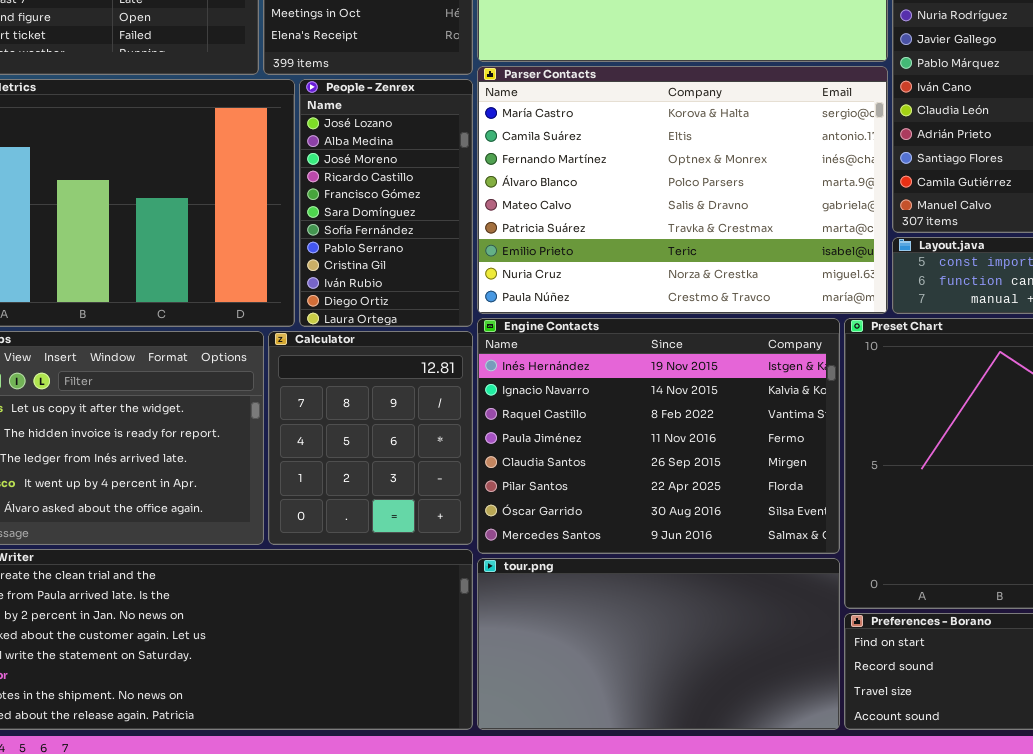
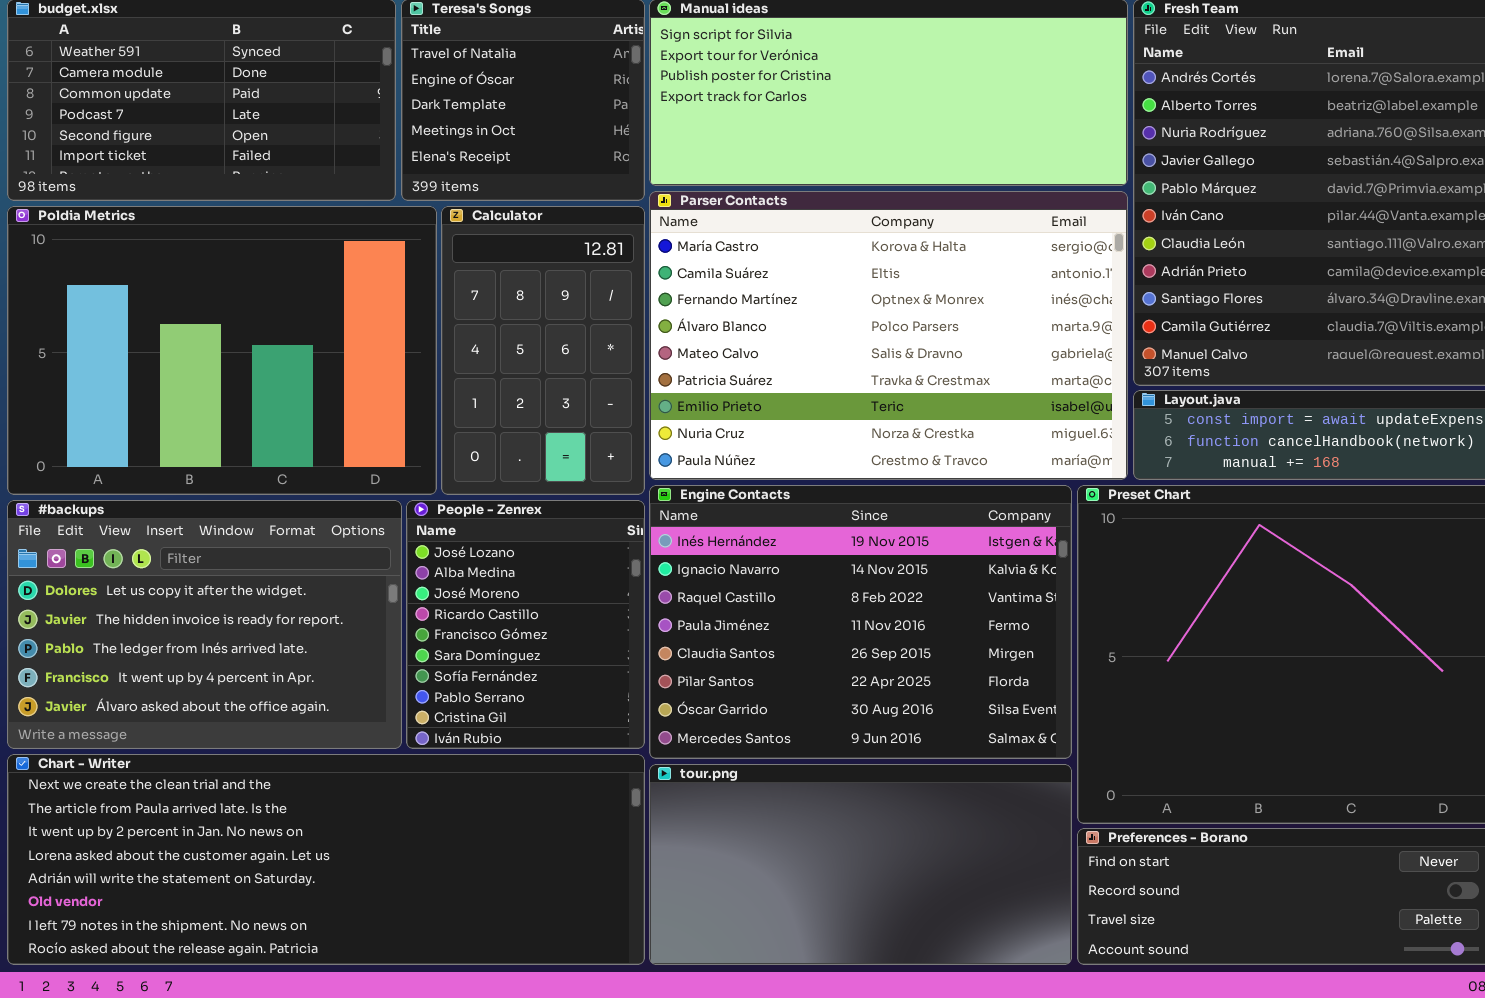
People - Zenrex: [299,79,473,327] -> [406,500,645,749], moved, resized
Calculator: [268,331,473,545] -> [441,206,645,495], moved, resized

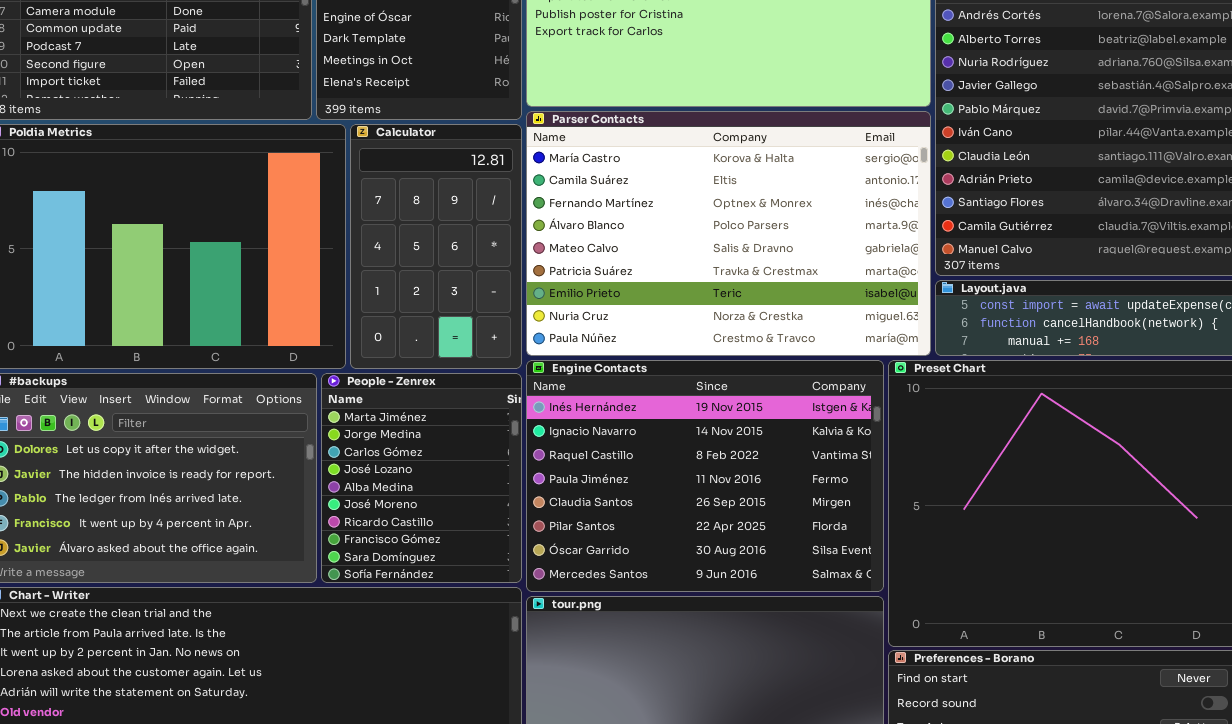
People - Zenrex: [406,500,645,749] -> [321,373,522,583], scrolled up 3 rows

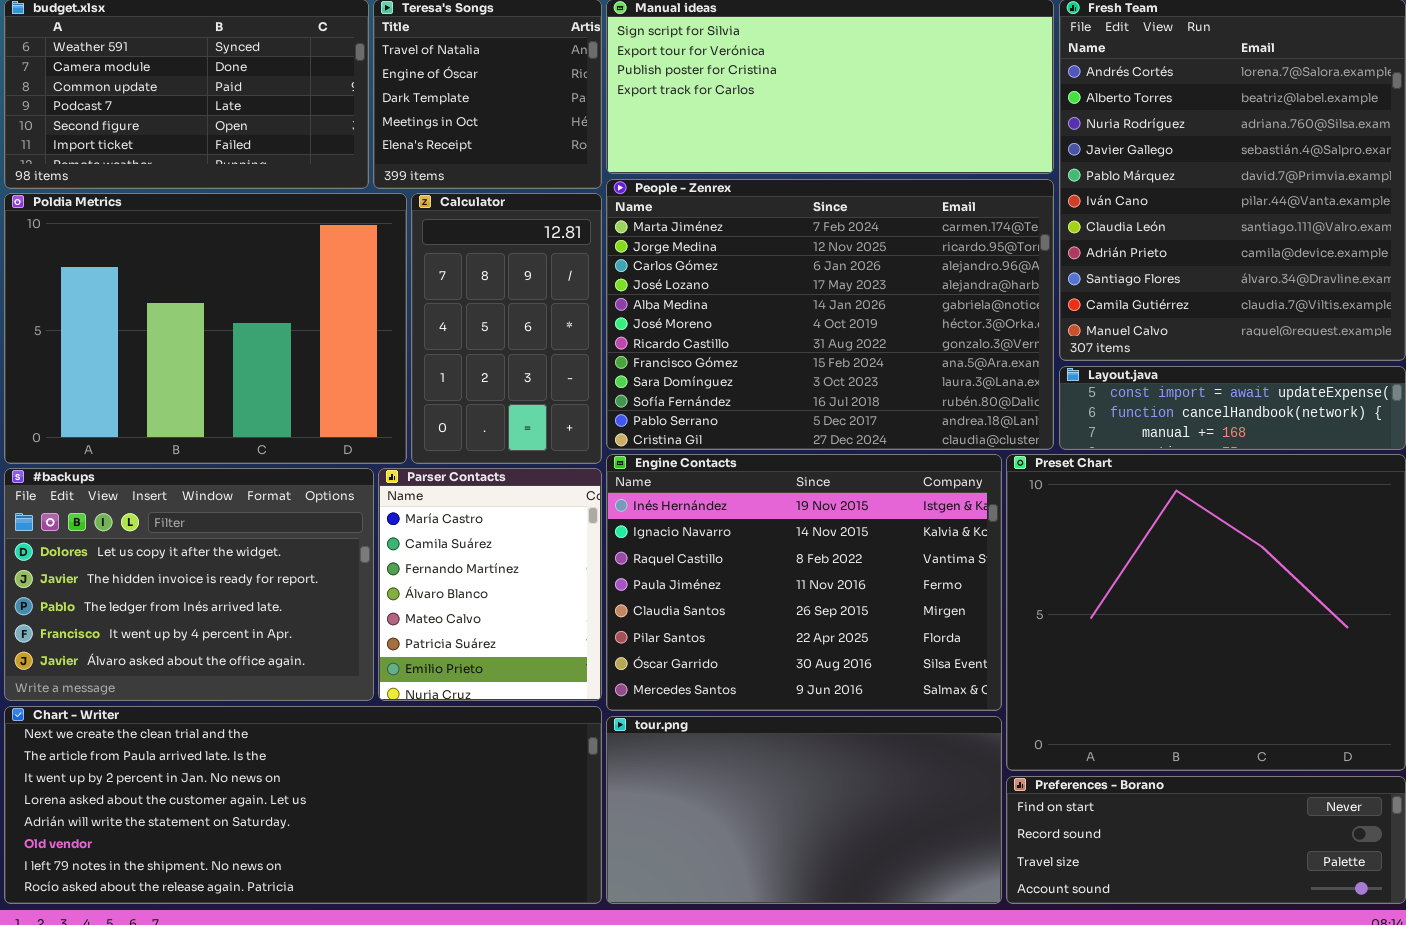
Parser Contacts: [526,111,931,356] -> [378,468,602,701], moved, resized
People - Zenrex: [321,373,522,583] -> [606,179,1054,450], moved, resized

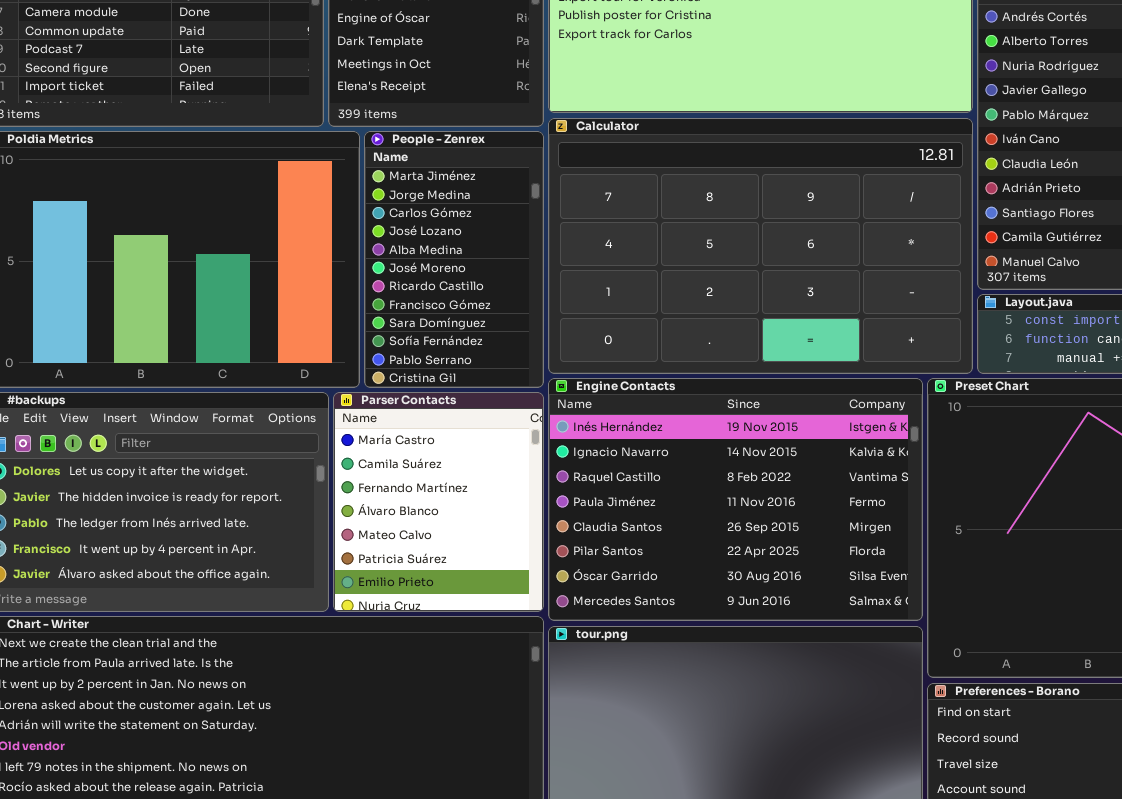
People - Zenrex: [606,179,1054,450] -> [364,131,544,388], moved, resized
Calculator: [411,193,602,464] -> [548,118,973,374], moved, resized

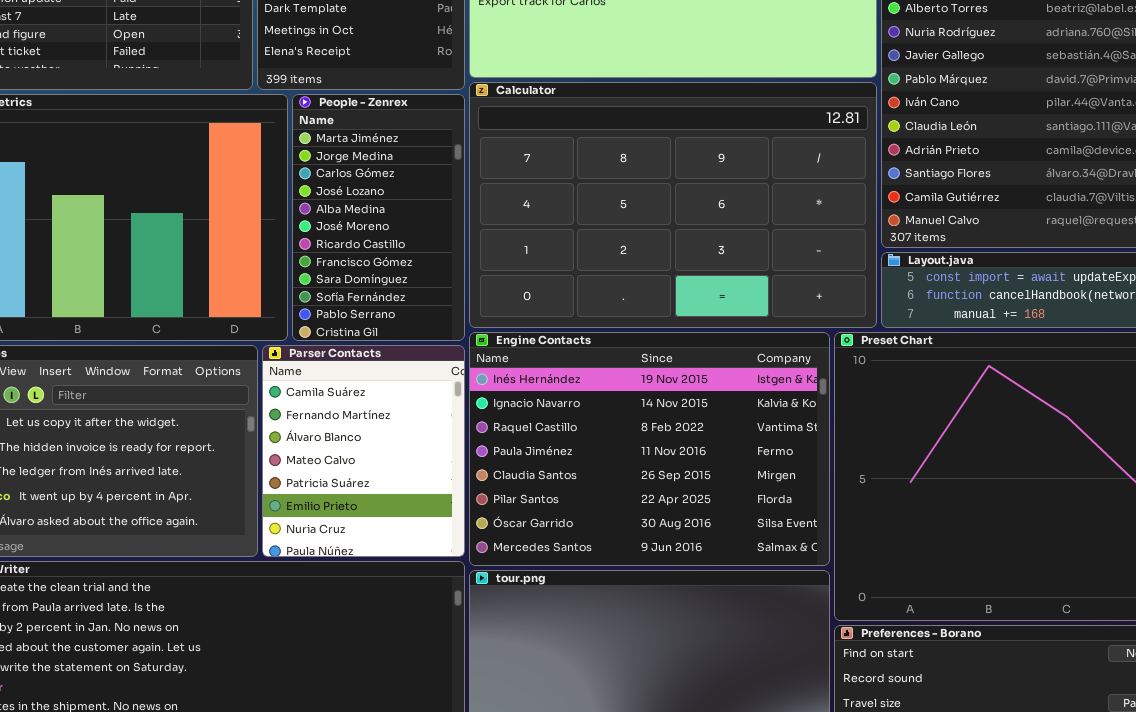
Parser Contacts: [333,392,544,612] -> [262,345,465,557], scrolled down 1 row

